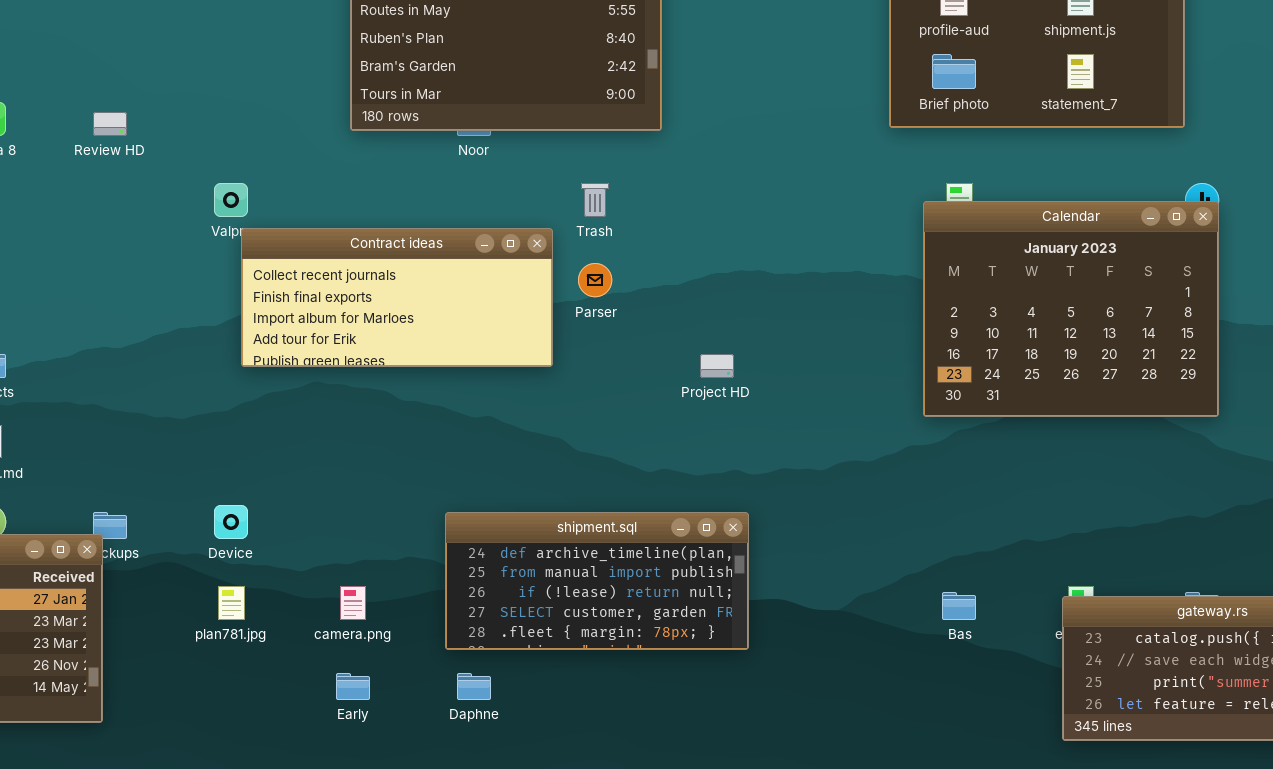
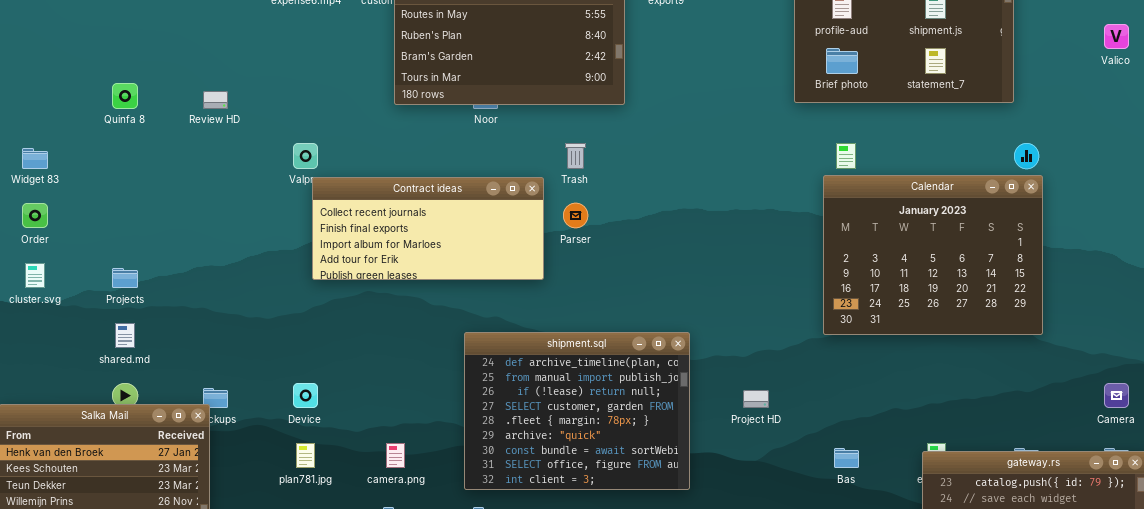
Calendar: [923,201,1219,417] -> [823,175,1043,335], moved
Project HD: [700,354,734,378] -> [743,390,769,408], moved
shipment.sql: [445,512,749,650] -> [464,332,690,490], resized

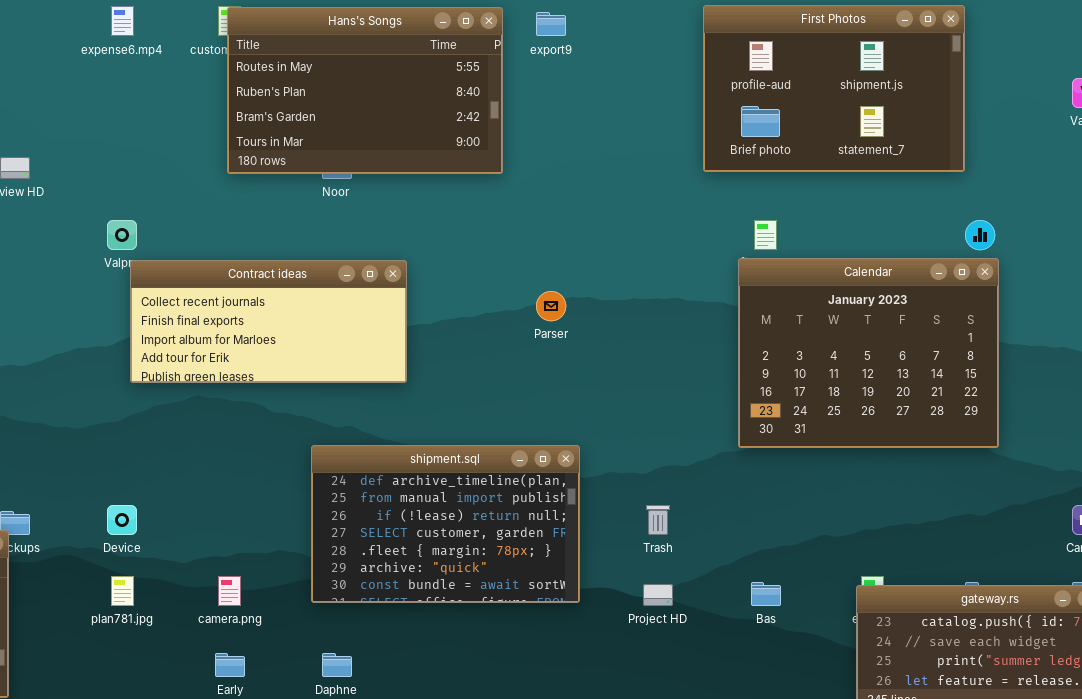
Trash: [565,143,586,169] -> [646,505,670,535], moved
Parser: [563,203,588,228] -> [536,291,566,321], moved
shipment.sql: [464,332,690,490] -> [311,445,580,603], resized
Project HD: [743,390,769,408] -> [643,584,673,606], moved

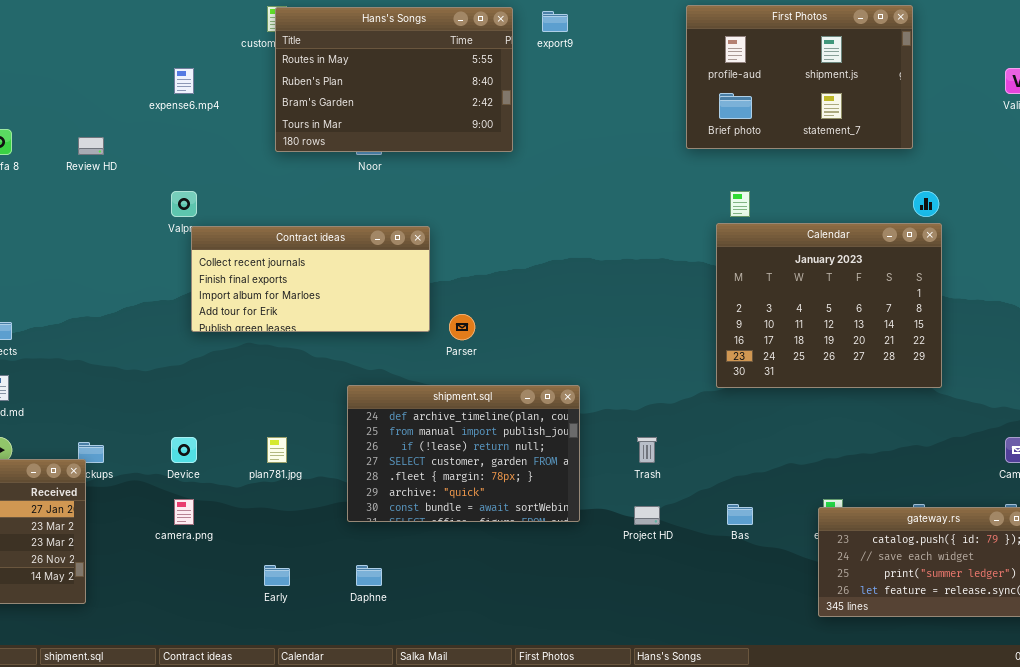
expense6.mp4: [111,6,134,36] -> [174,68,194,94], moved
Parser: [536,291,566,321] -> [449,314,475,340], moved
plan781.jpg: [111,576,134,606] -> [267,437,287,463], moved
camera.png: [218,576,241,606] -> [174,499,194,525], moved

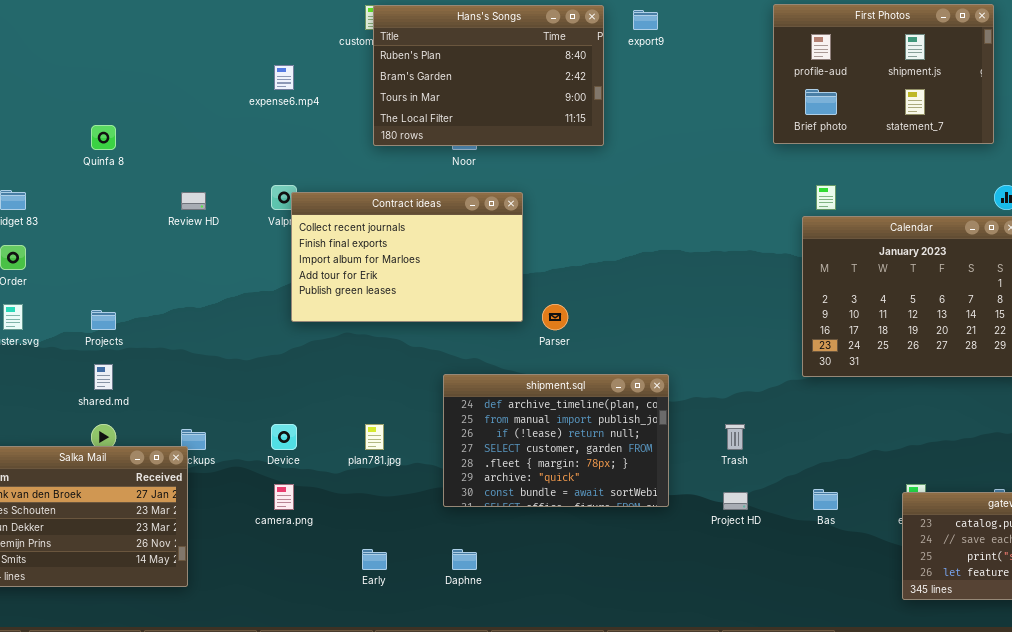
Hans's Songs: [275,7,513,152] -> [373,5,604,146], scrolled down 1 row
Review HD: [78,137,104,155] -> [181,192,206,210], moved
Contract ideas: [191,226,430,332] -> [291,192,523,322], resized

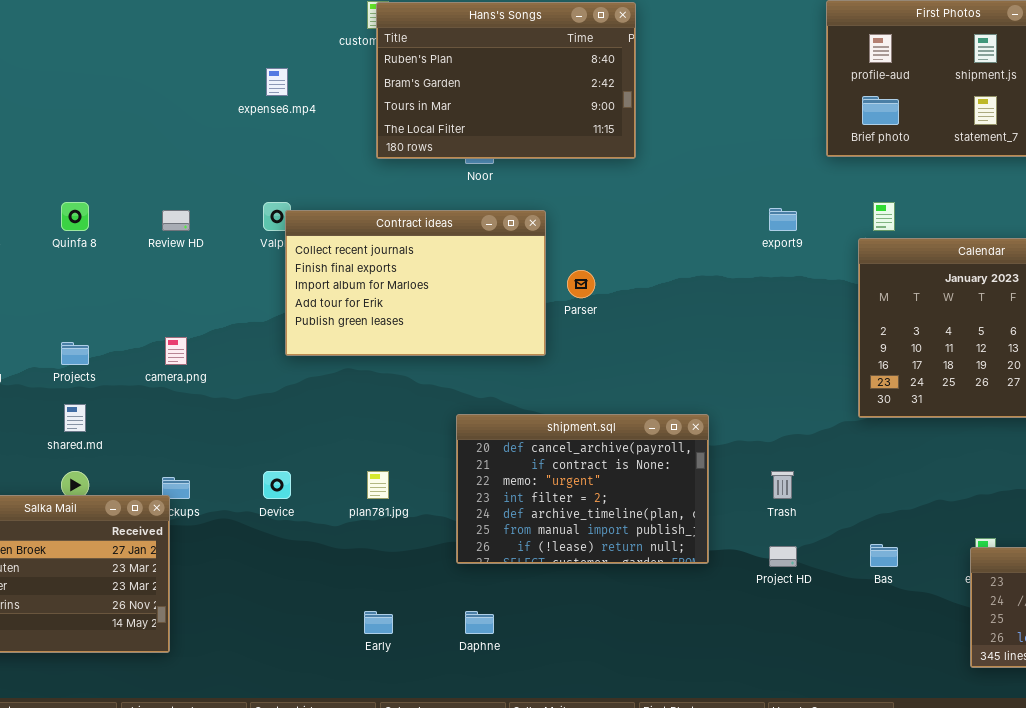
export9: [633,10,658,30] -> [769,208,797,231], moved
Quinfa 8: [91,125,116,150] -> [61,202,89,231], moved
Parser: [542,304,568,330] -> [567,270,595,298], moved
shipment.sql: [443,374,669,507] -> [456,414,709,564], scrolled up 4 rows
camera.png: [274,484,294,510] -> [165,337,187,365], moved

